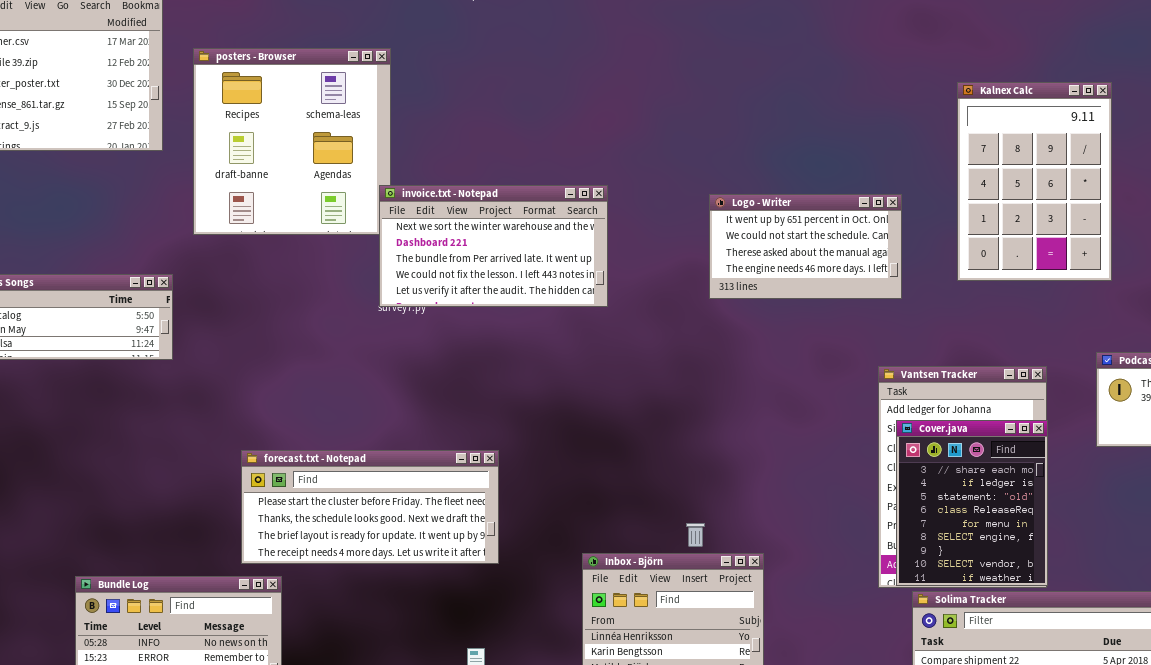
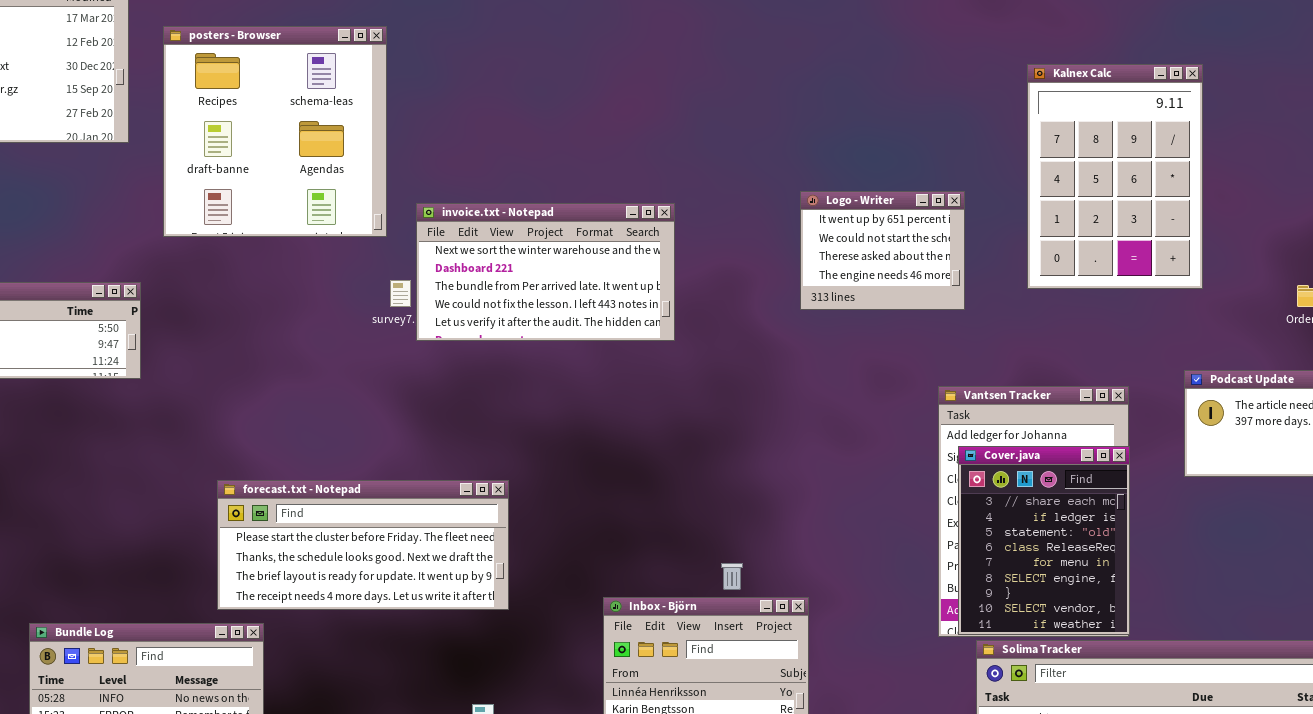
invoice.txt - Notepad: [379,185,608,307] -> [416,203,675,341], moved
Logo - Writer: [709,194,902,299] -> [800,191,965,310], resized

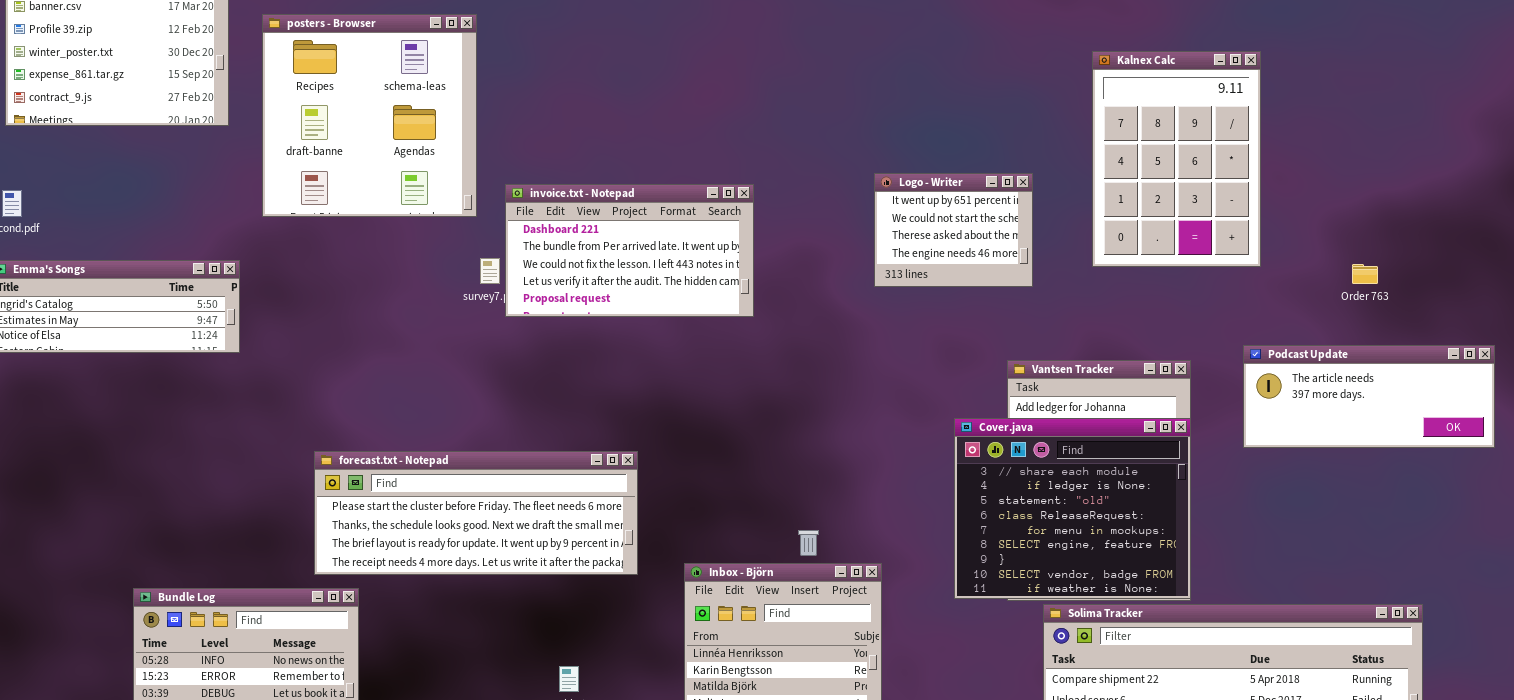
invoice.txt - Notepad: [416,203,675,341] -> [505,184,754,317], scrolled down 1 row
Cover.java: [958,446,1130,635] -> [954,418,1191,599], resized
forecast.txt - Notepad: [217,480,509,610] -> [314,451,638,575], resized

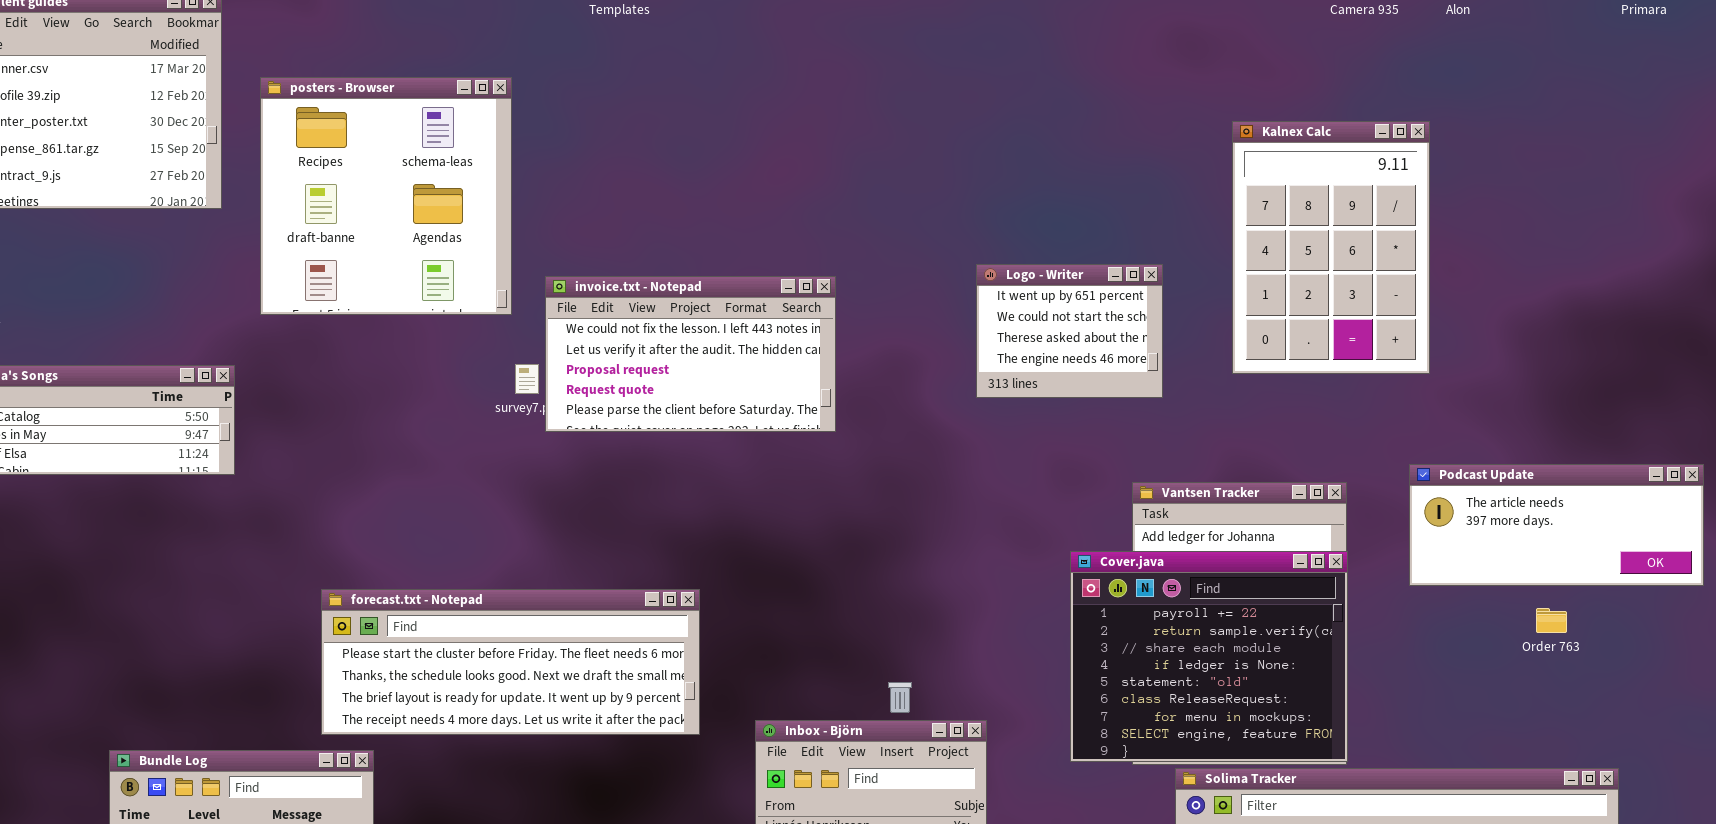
invoice.txt - Notepad: [505,184,754,317] -> [545,276,836,432], scrolled down 2 rows
Order 763: [1352,264,1378,284] -> [1536,608,1567,633], moved
Cover.java: [954,418,1191,599] -> [1070,551,1348,762], scrolled up 2 rows

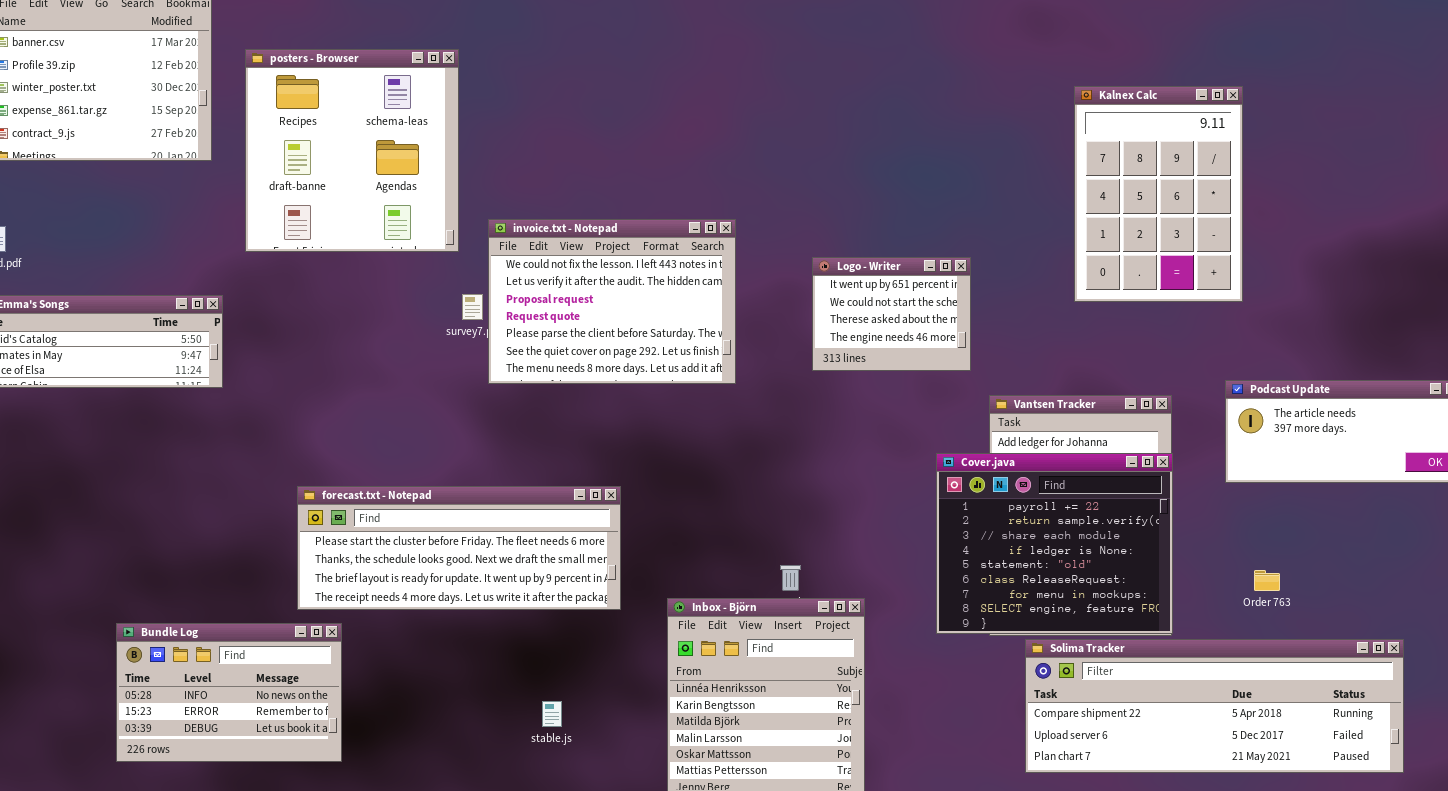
Logo - Writer: [976,264,1163,398] -> [812,257,971,371], moved
invoice.txt - Notepad: [545,276,836,432] -> [488,219,736,384], resized
Order 763: [1536,608,1567,633] -> [1254,570,1280,591], moved

